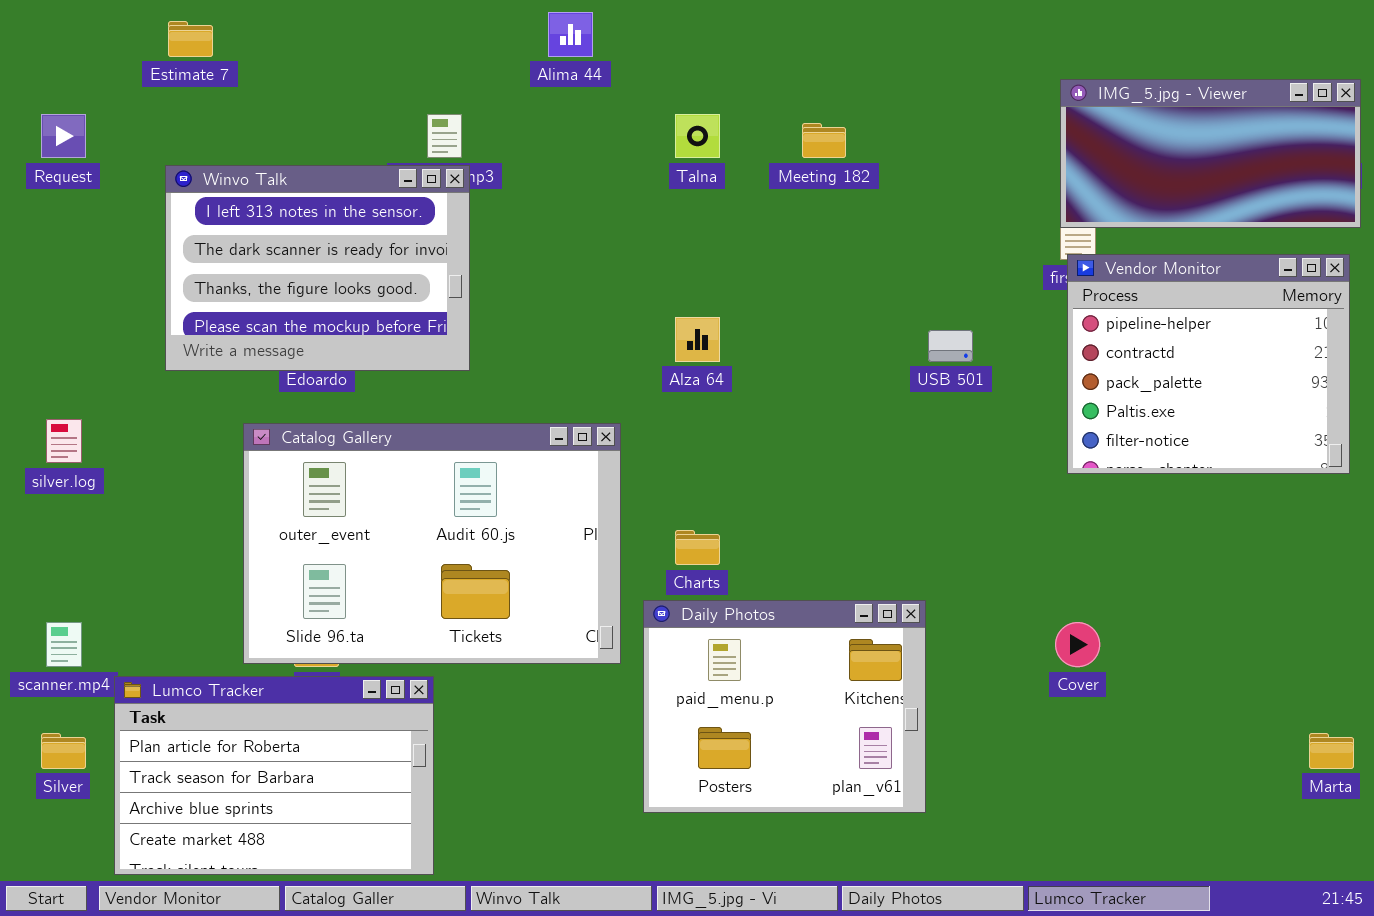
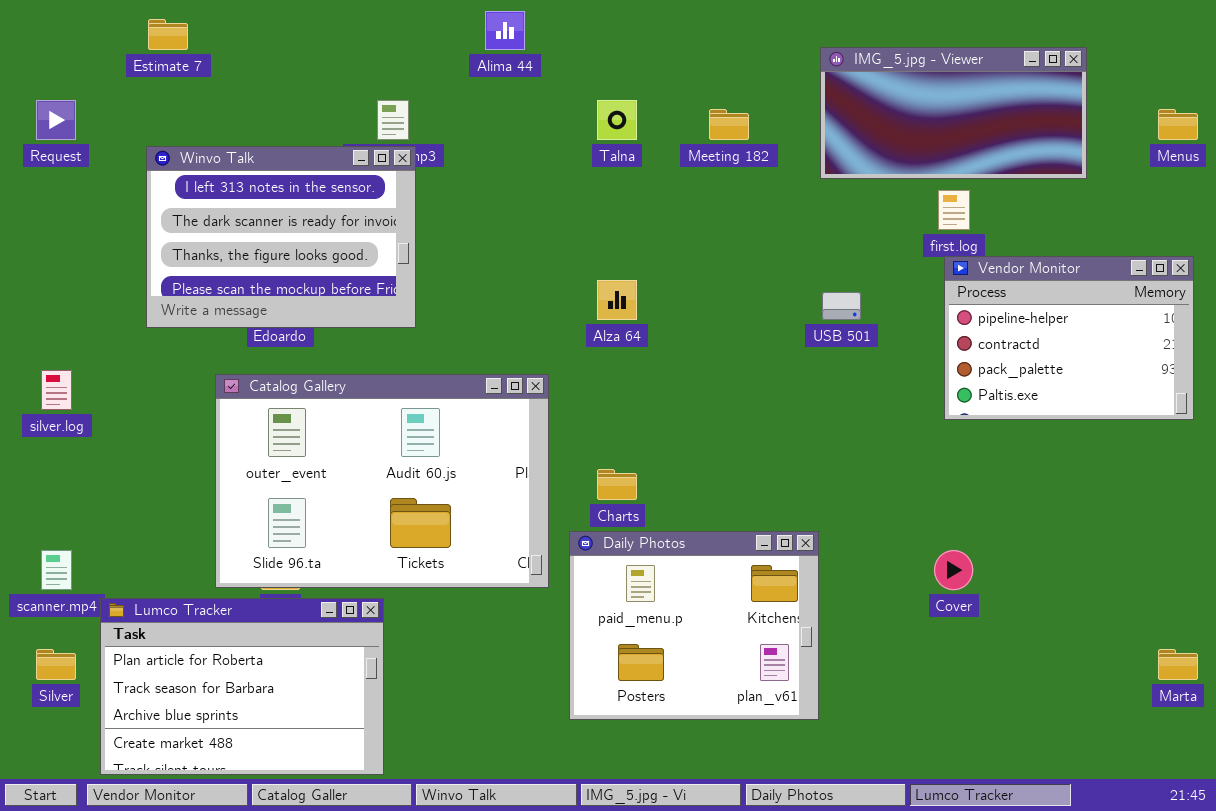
IMG_5.jpg - Viewer: [1060,79,1361,228] -> [820,47,1087,179], moved
Vendor Monitor: [1067,254,1350,474] -> [944,256,1194,420], resized

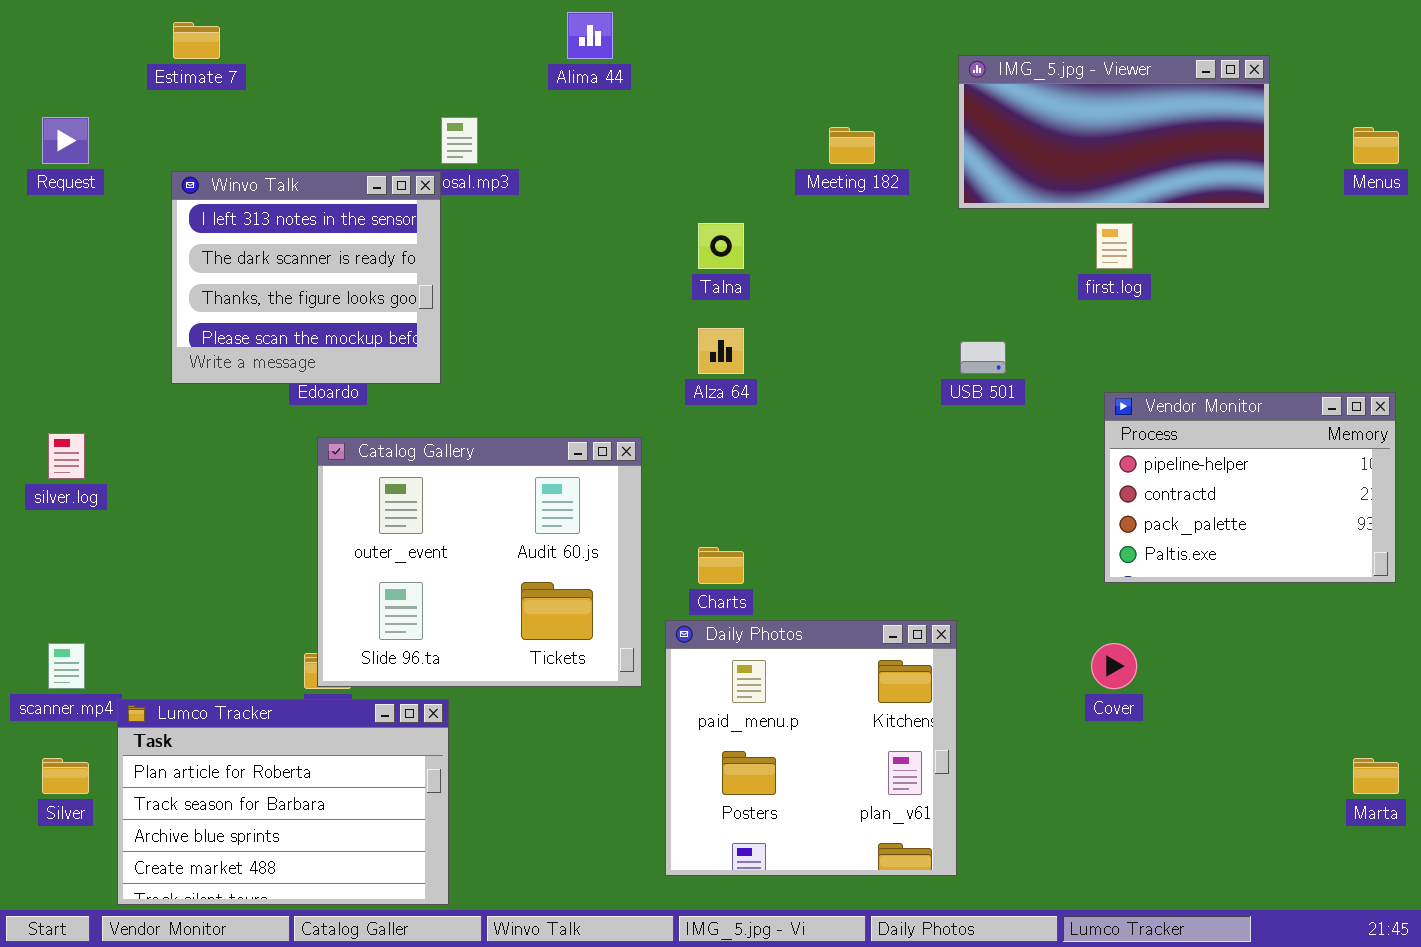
Talna: [597,100,637,140] -> [698,223,744,269], moved
Winvo Talk: [146,146,416,328] -> [171,171,441,384], resized
Vendor Monitor: [944,256,1194,420] -> [1104,392,1396,583], moved
Catalog Gallery: [215,374,549,588] -> [317,437,642,687], resized
Daily Photos: [569,531,819,720] -> [665,620,957,876], resized

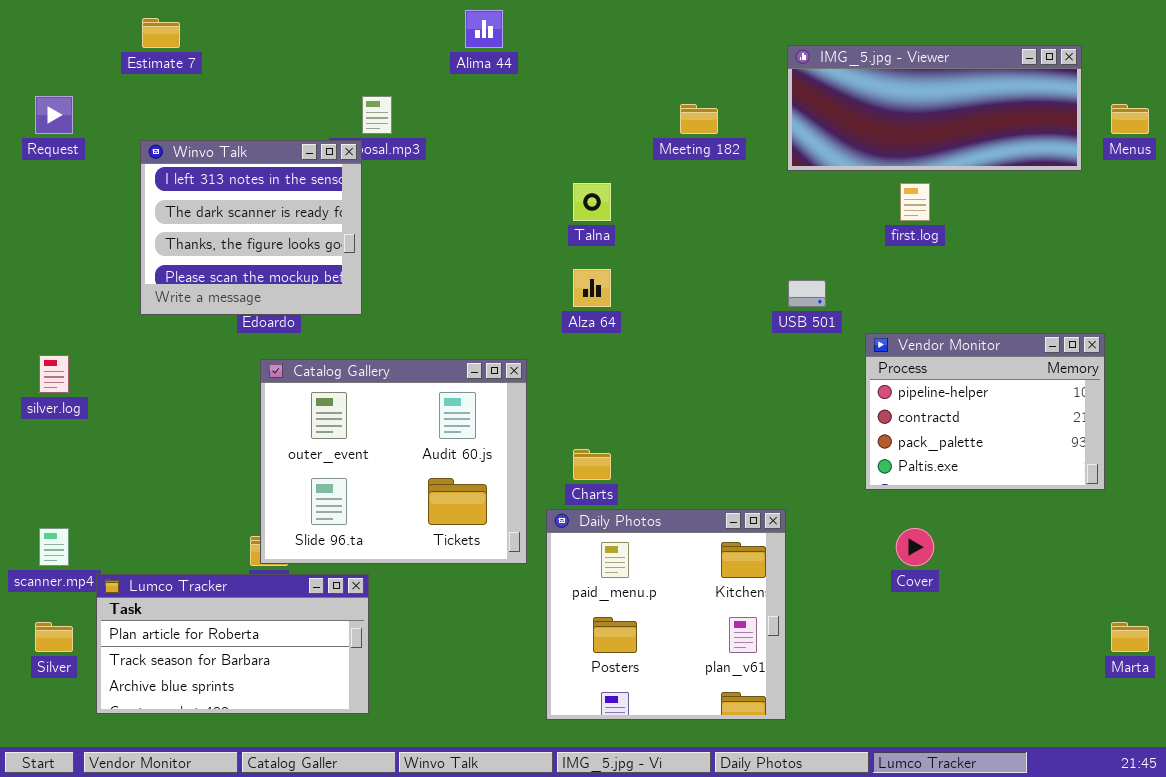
IMG_5.jpg - Viewer: [958,55,1270,209] -> [787,45,1082,171], resized
Vendor Monitor: [1104,392,1396,583] -> [865,333,1105,490], moved
Lumco Tracker: [117,699,449,905] -> [96,574,369,714], resized

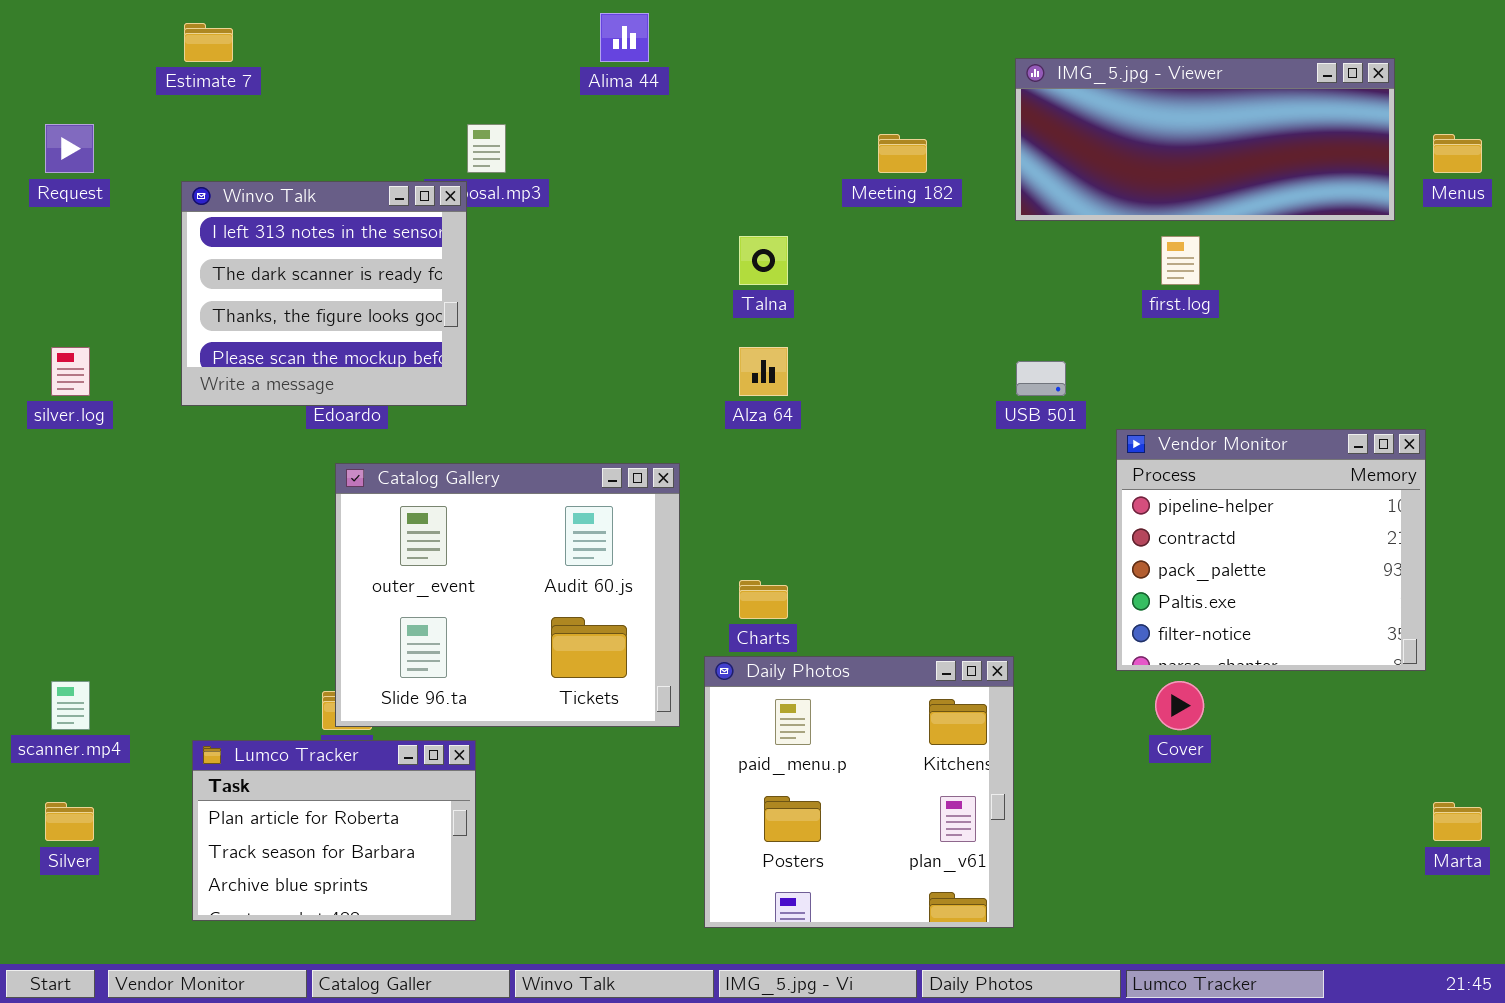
Vendor Monitor: [865,333,1105,490] -> [1116,429,1426,671], resized
silver.log: [39,355,69,393] -> [51,347,90,396], moved
Lumco Tracker: [96,574,369,714] -> [192,740,476,921], resized

